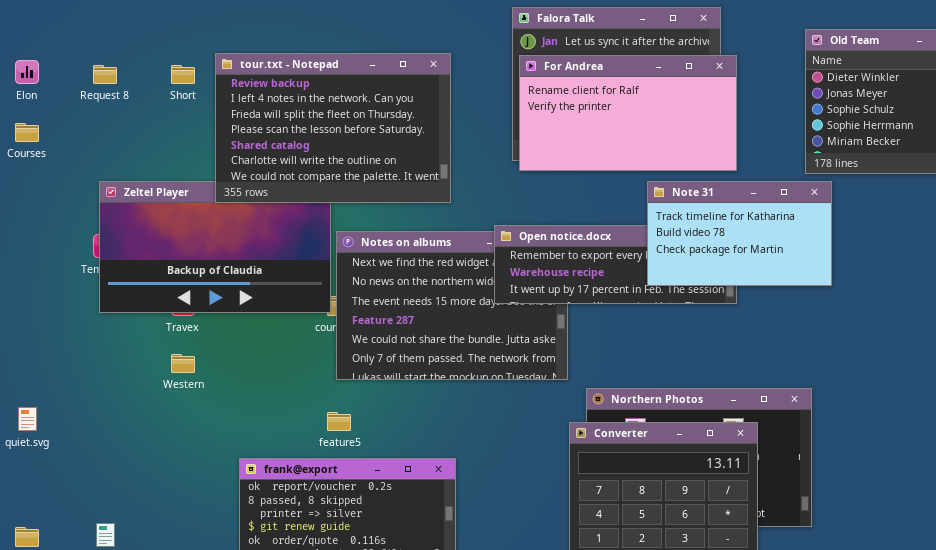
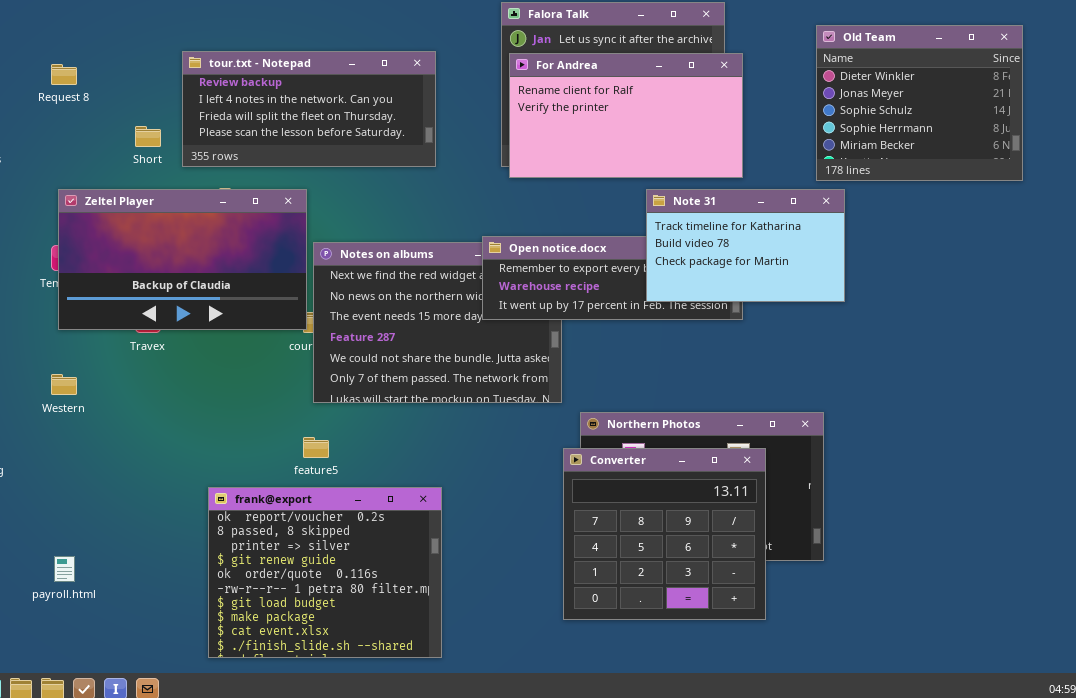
tour.txt - Notepad: [215,53,451,203] -> [182,51,436,167], resized
Short: [171,65,195,84] -> [135,126,161,147], moved
Western: [171,354,195,373] -> [51,374,77,395], moved

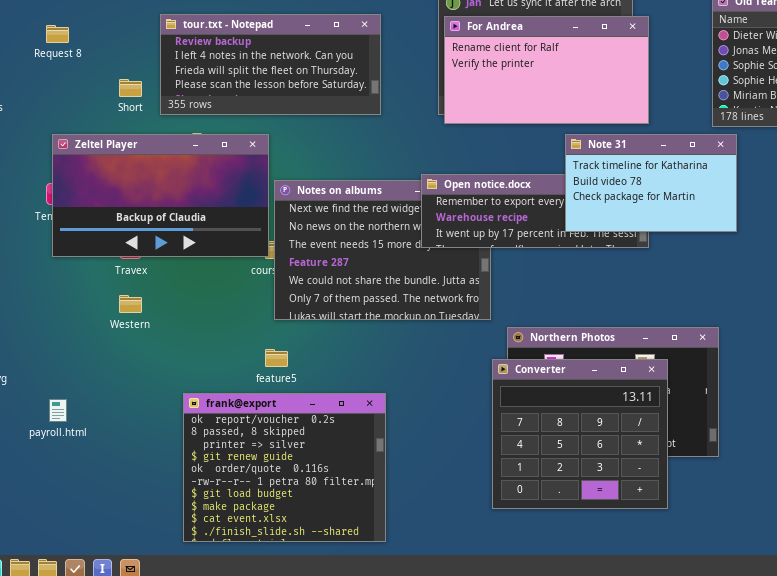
Western: [51,374,77,395] -> [119,295,142,313], moved
payroll.html: [54,556,75,582] -> [49,399,67,422], moved

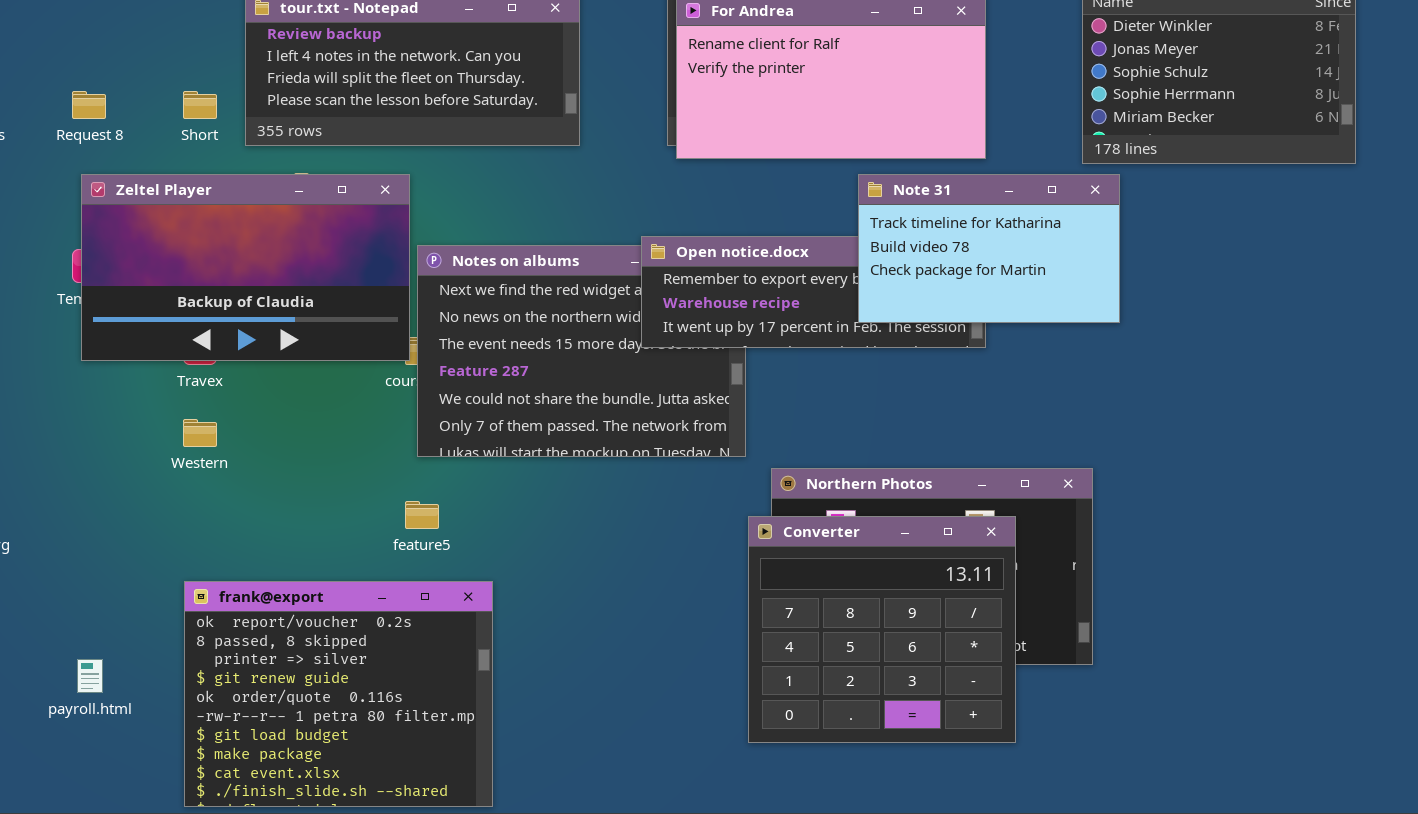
Request 8: [46,25,69,43] -> [72,91,106,119], moved
frank@export: [183,393,386,542] -> [184,581,493,807], moved
payroll.html: [49,399,67,422] -> [77,659,103,693], moved

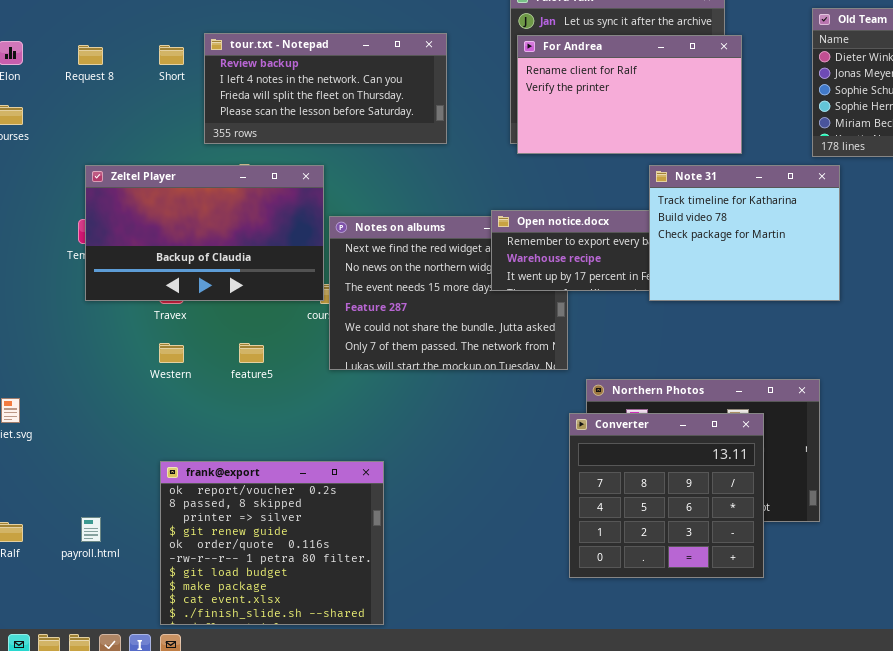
Request 8: [72,91,106,119] -> [78,45,103,65], moved
Short: [183,91,217,119] -> [159,45,184,65], moved
Note 31: [858,174,1120,323] -> [649,165,840,301], resized
feature5: [405,501,439,529] -> [239,343,264,363], moved

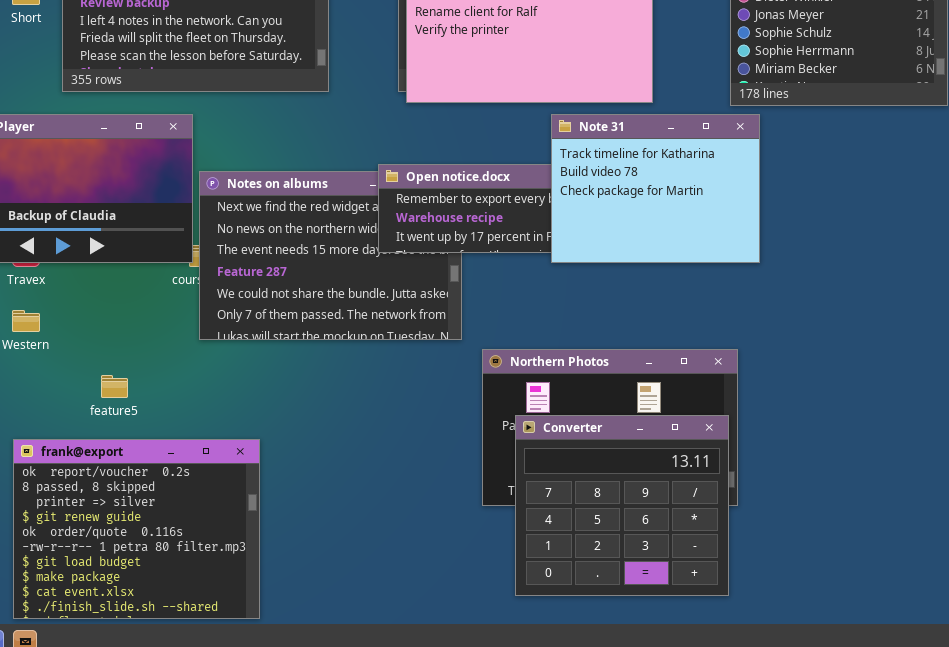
feature5: [239,343,264,363] -> [101,375,128,398], moved
Converter: [569,413,764,578] -> [515,415,729,596], moved

